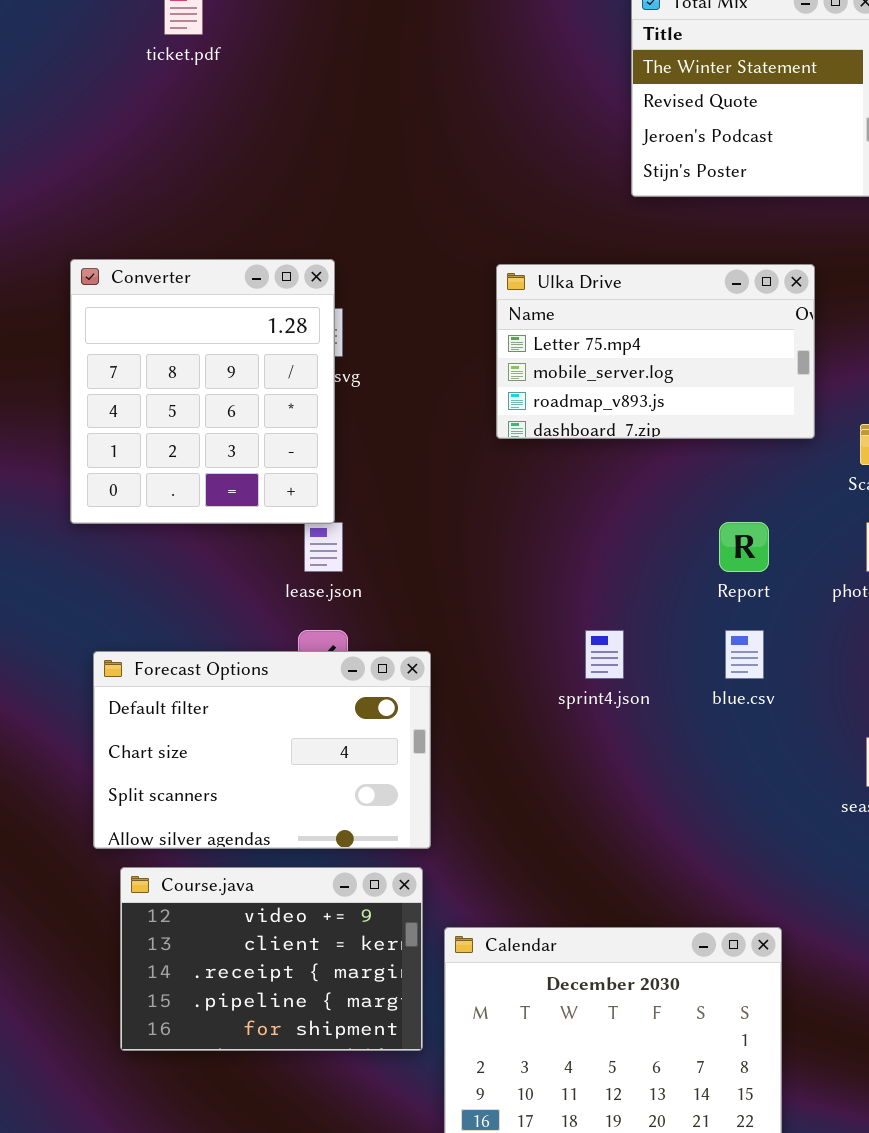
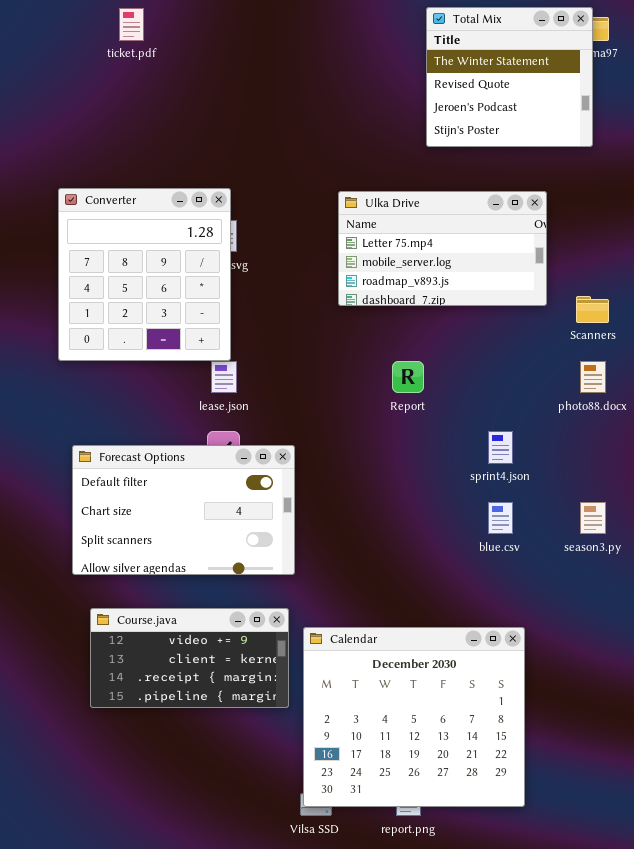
Report: [719,522,769,572] -> [392,361,424,393], moved
sprint4.json: [585,630,624,679] -> [488,431,513,464], moved
blue.csv: [725,630,764,679] -> [488,502,513,534], moved
Course.java: [120,867,423,1051] -> [90,608,289,708], resized

